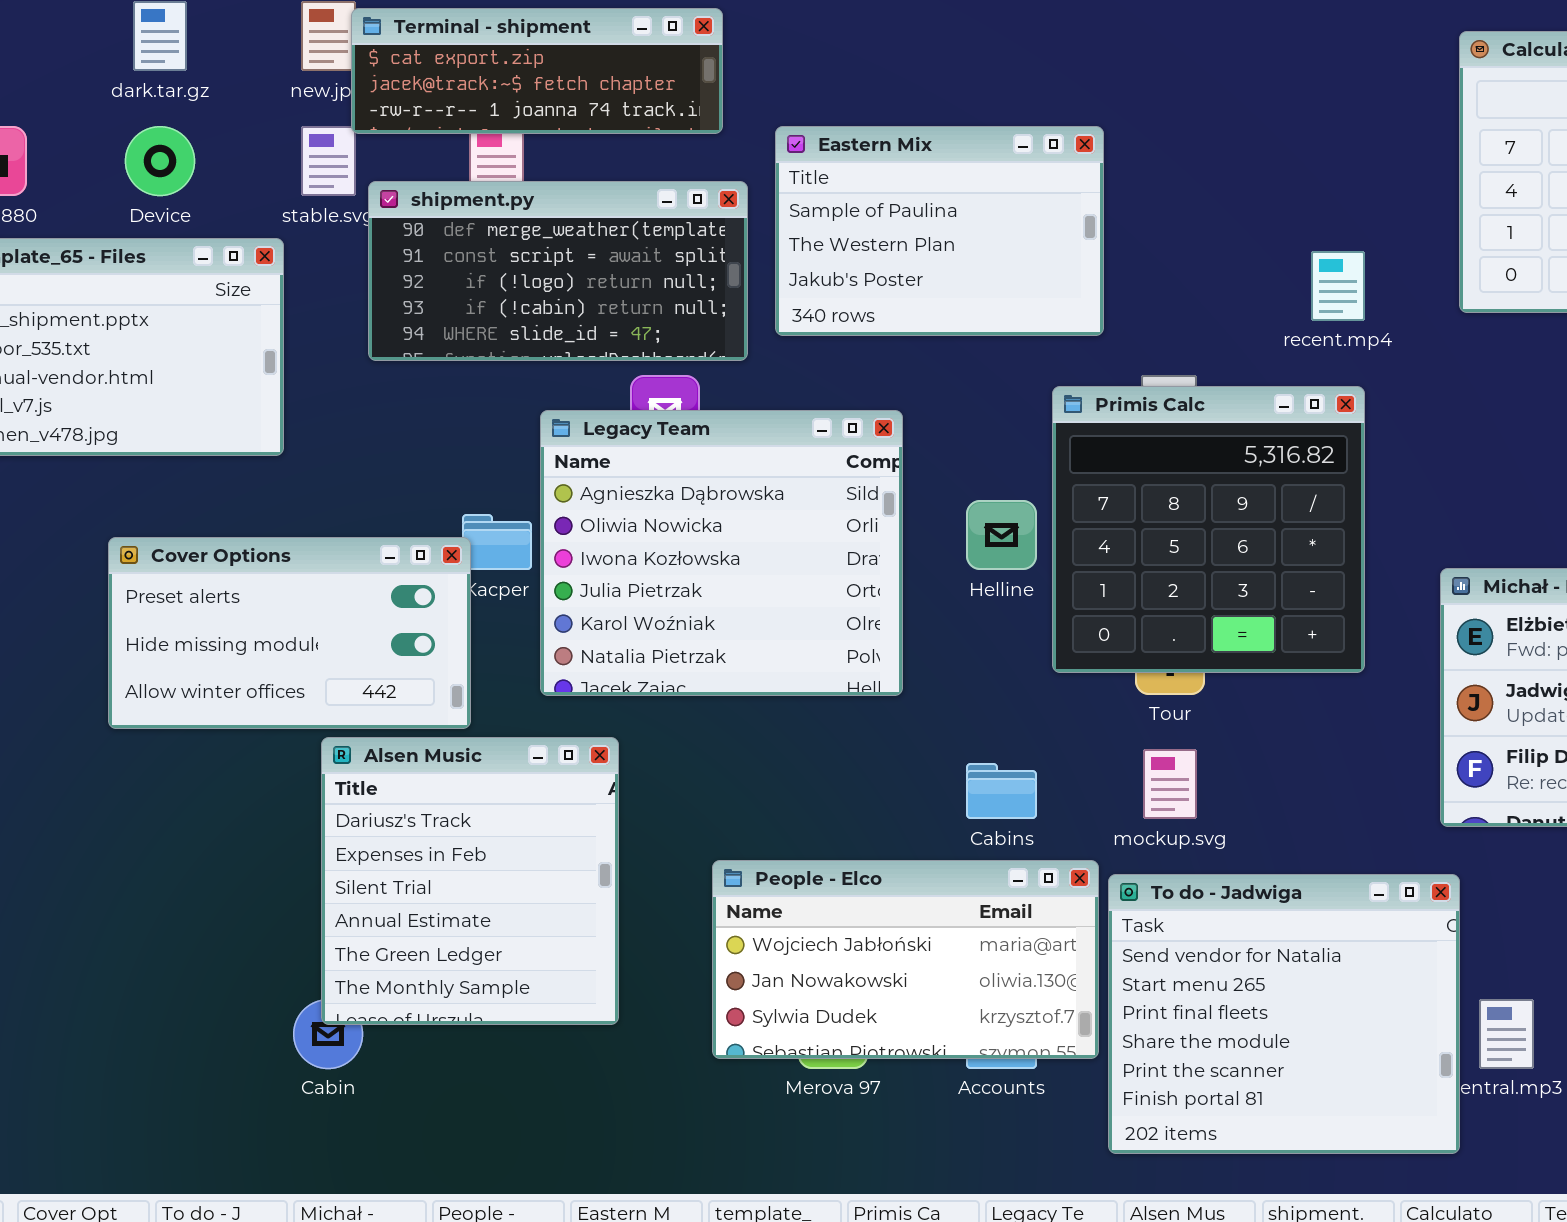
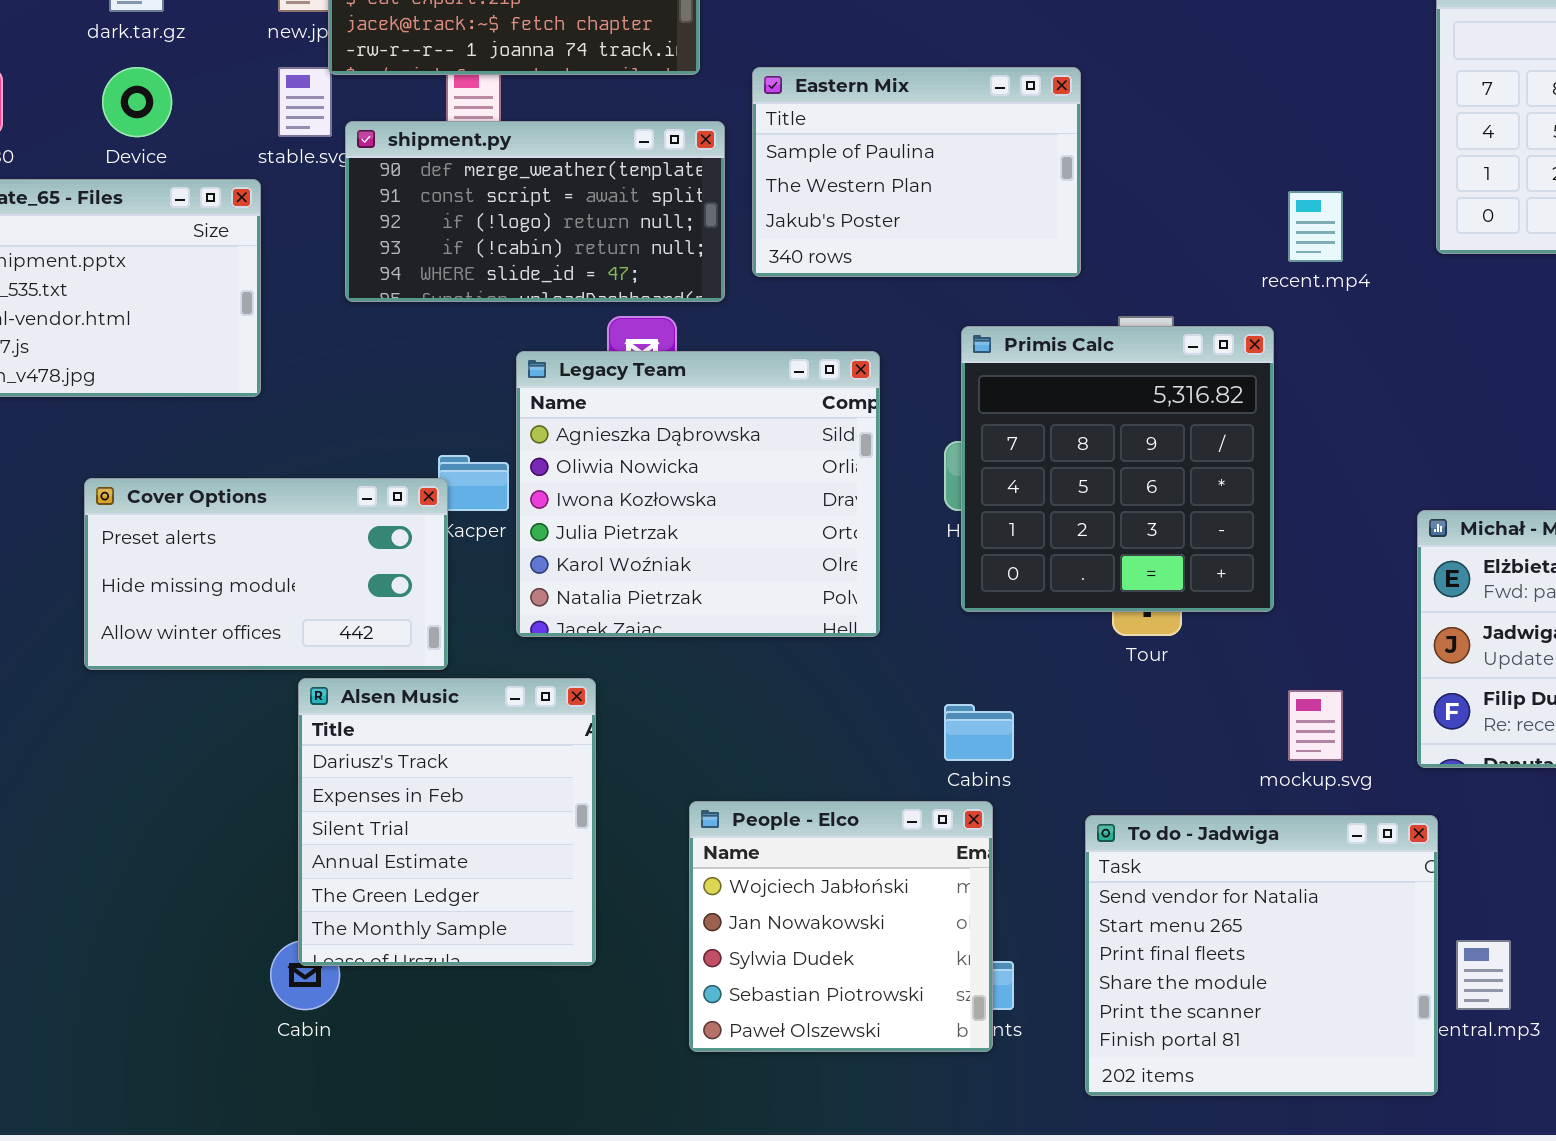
Primis Calc: [1052,386,1365,673] -> [961,326,1274,612], moved
mockup.svg: [1143,749,1197,819] -> [1288,690,1343,761], moved
People - Elco: [712,860,1099,1059] -> [689,801,993,1052], resized

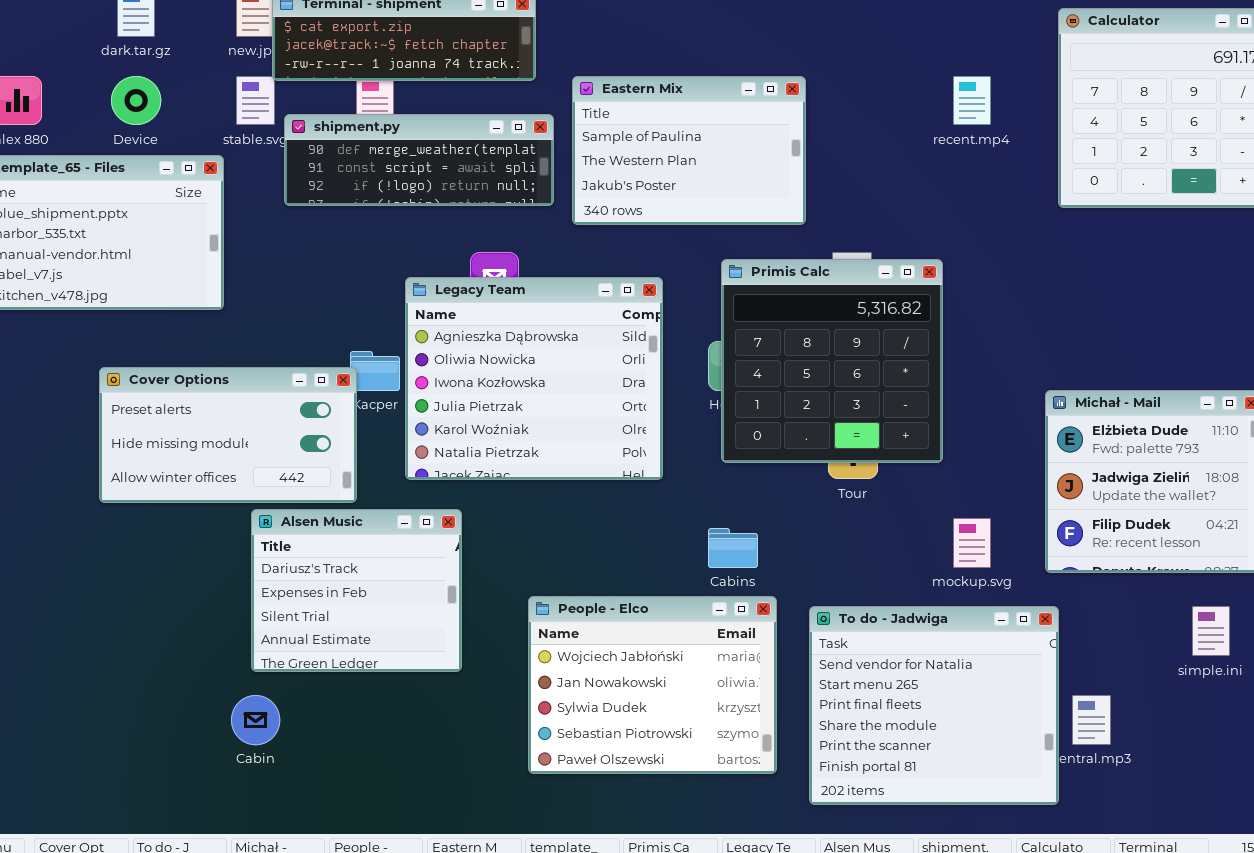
shipment.py: [345,121,725,302] -> [284,114,554,206], resized
recent.mp4: [1288,191,1343,262] -> [953,76,991,125], moved
Alsen Music: [298,678,596,966] -> [251,509,462,672], resized
People - Elco: [689,801,993,1052] -> [528,596,777,774], resized

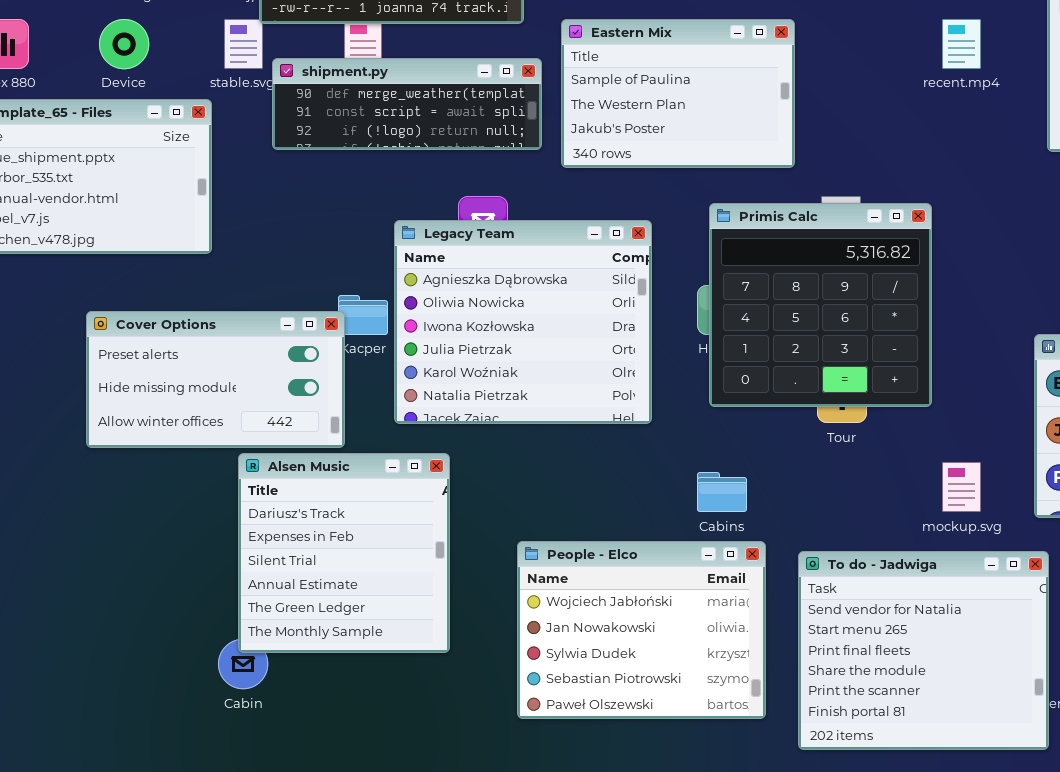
Alsen Music: [251,509,462,672] -> [238,453,450,653], resized

